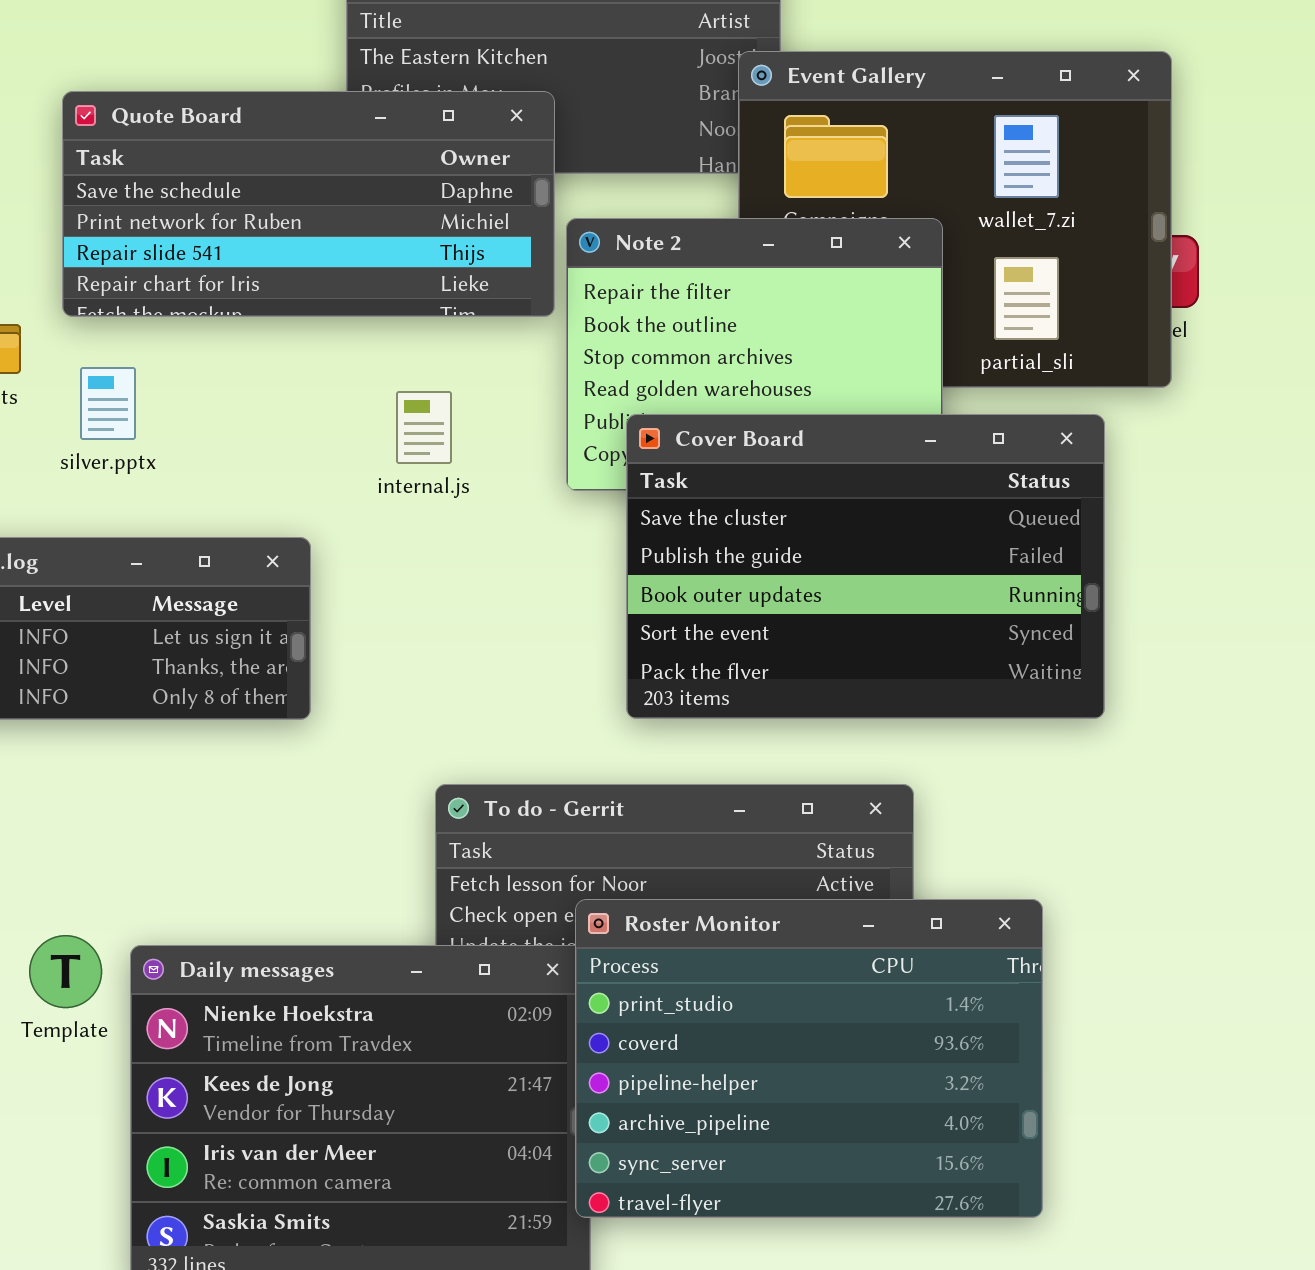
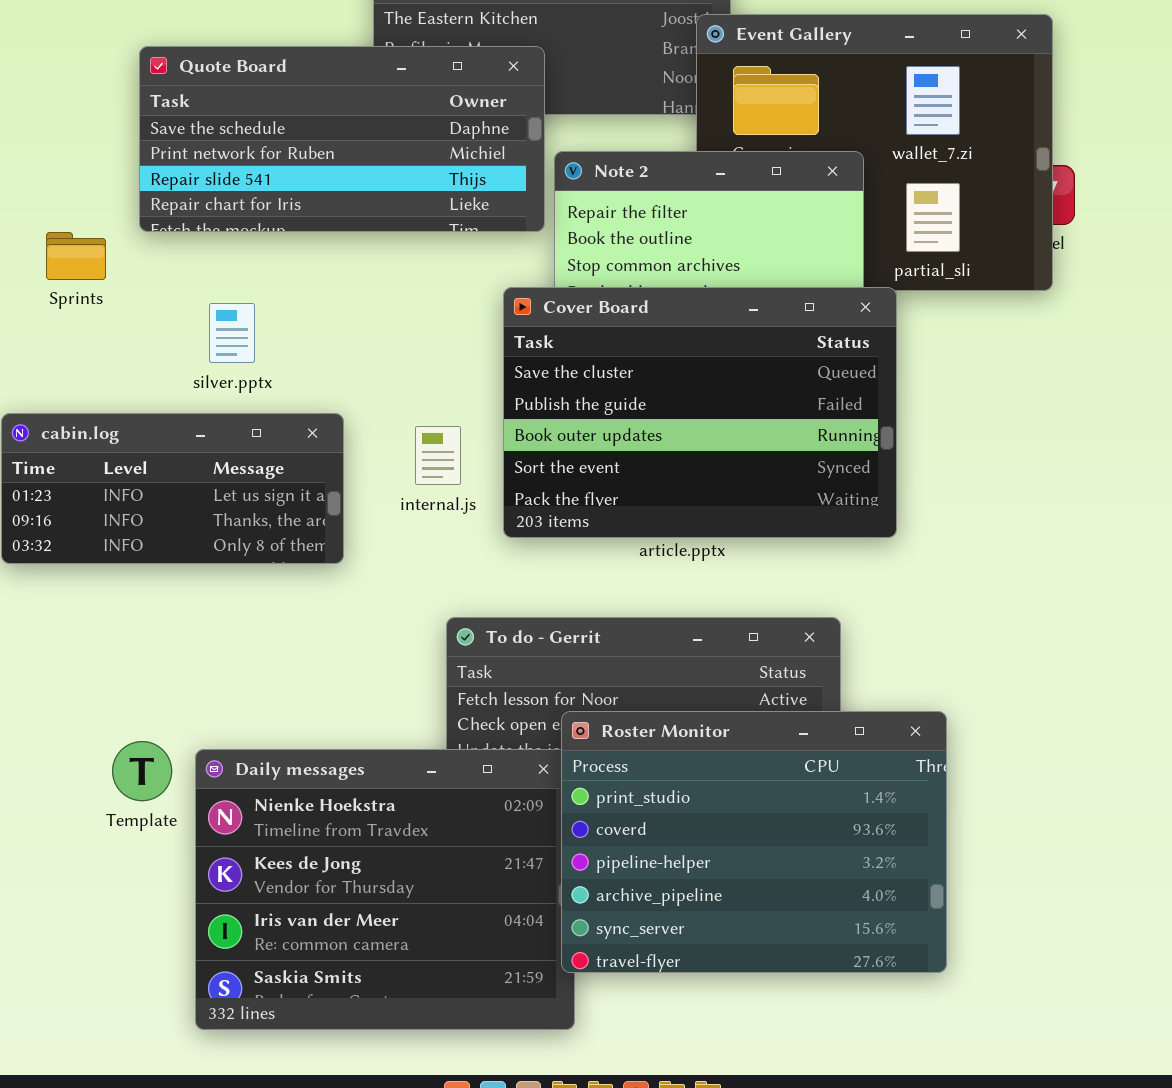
silver.pptx: [80,367,136,440] -> [209,303,255,363], moved
internal.js: [396,391,452,464] -> [415,426,461,485], moved
Cover Board: [626,414,1105,719] -> [503,287,897,538], moved

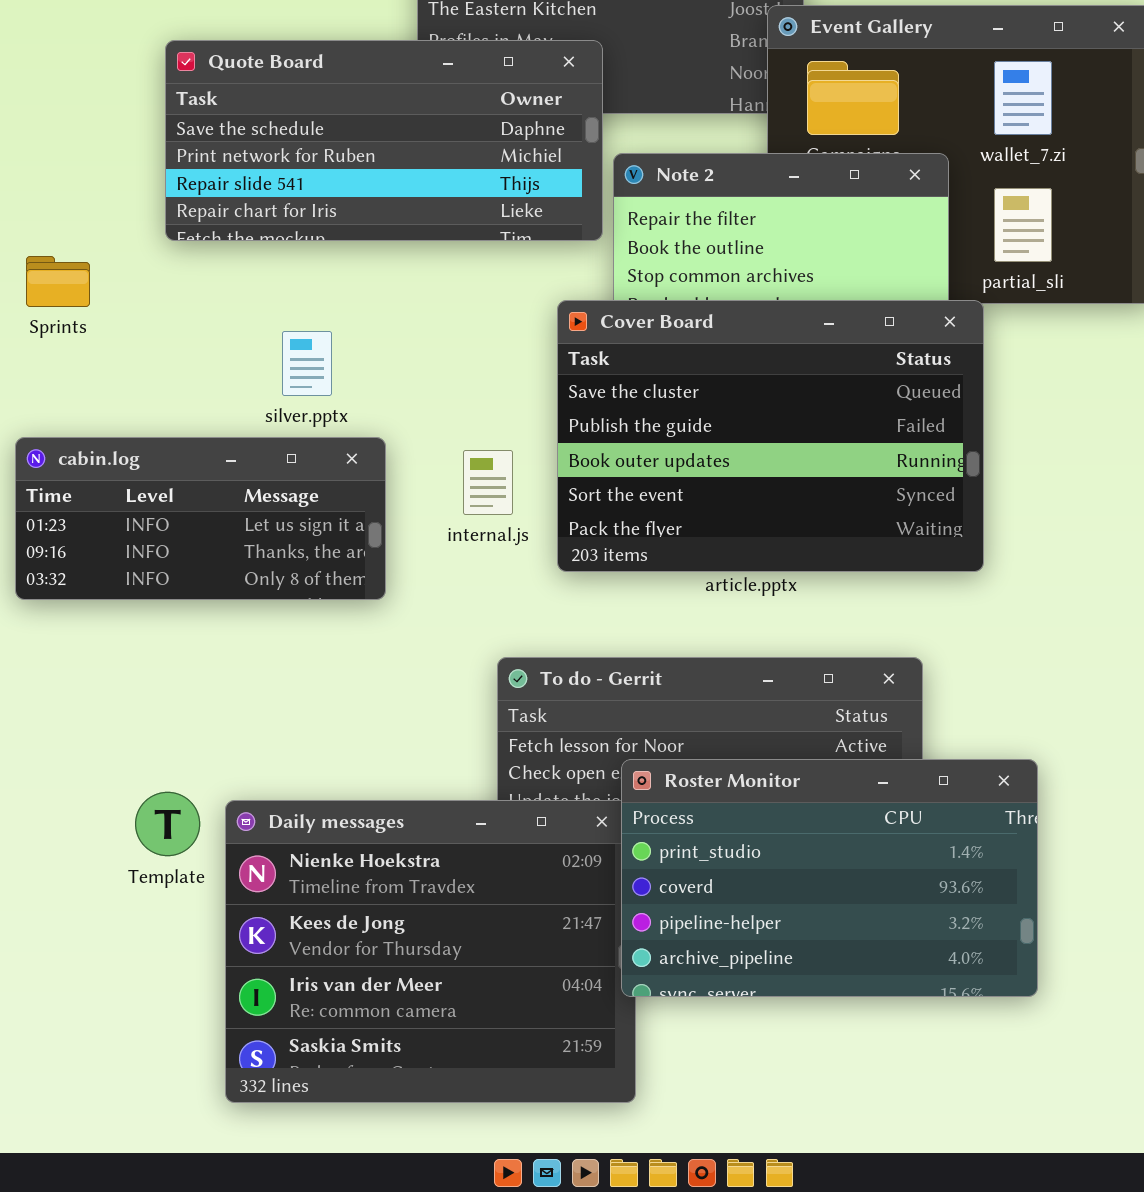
Sprints: [46,232,106,280] -> [26,256,90,307], moved
silver.pptx: [209,303,255,363] -> [282,331,332,396], moved
Roster Monitor: [561,711,947,973] -> [621,759,1038,997], resized

